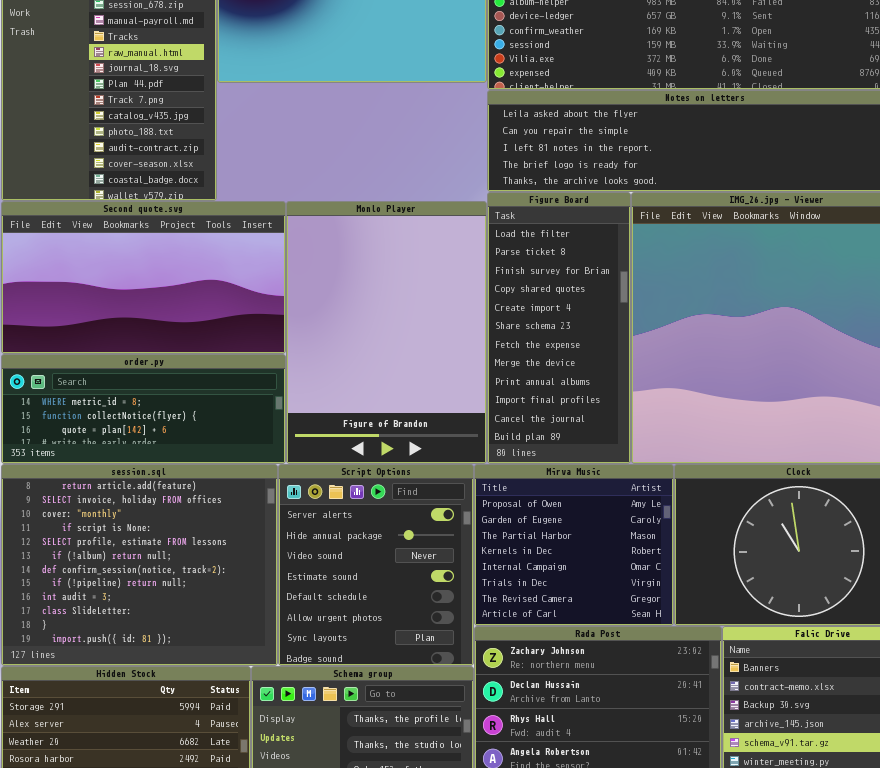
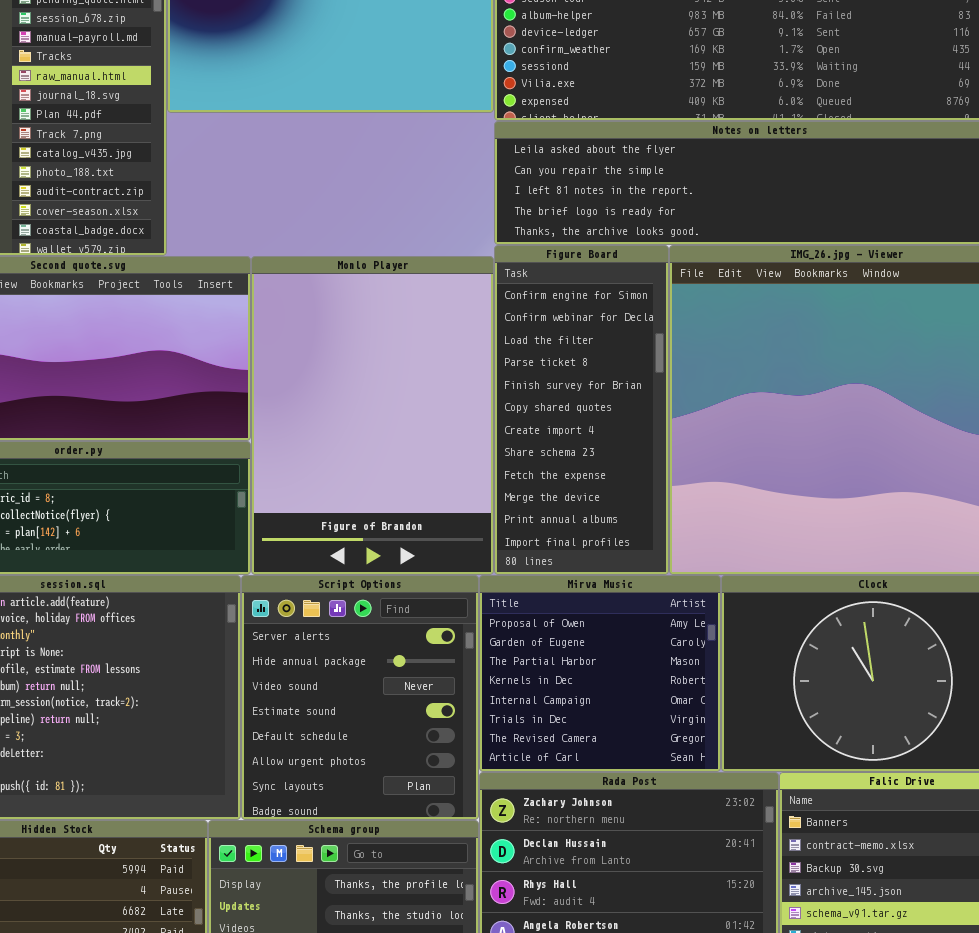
Figure Board: [487,192,631,464] -> [494,245,669,575], scrolled up 2 rows

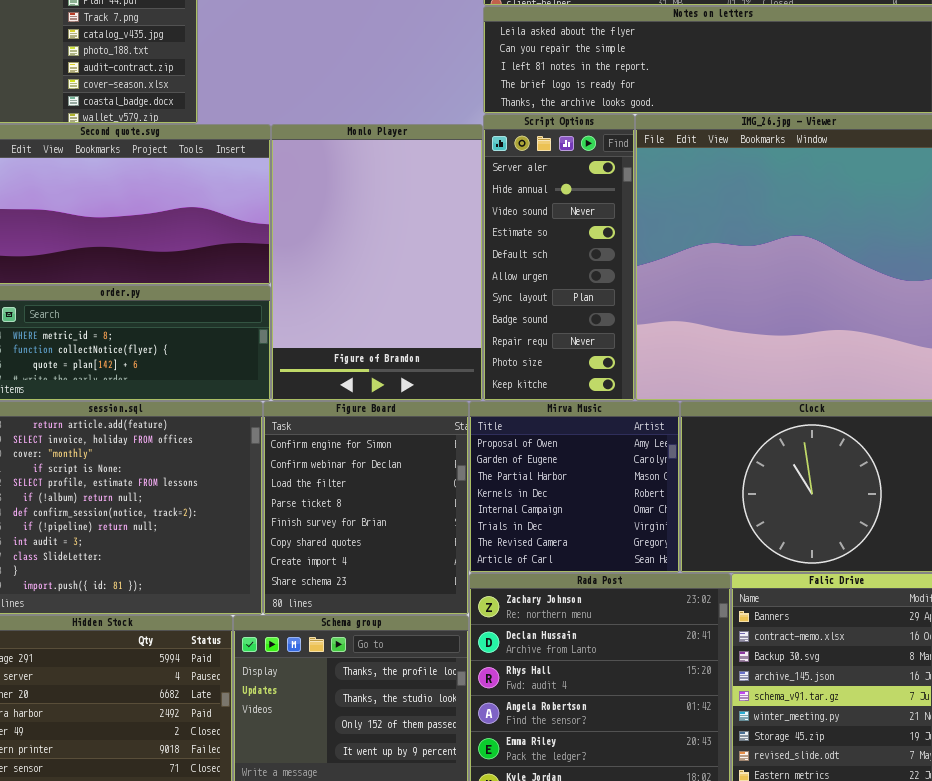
Figure Board: [494,245,669,575] -> [263,401,469,615], moved, resized
Script Options: [241,575,479,820] -> [483,114,635,401], moved, resized

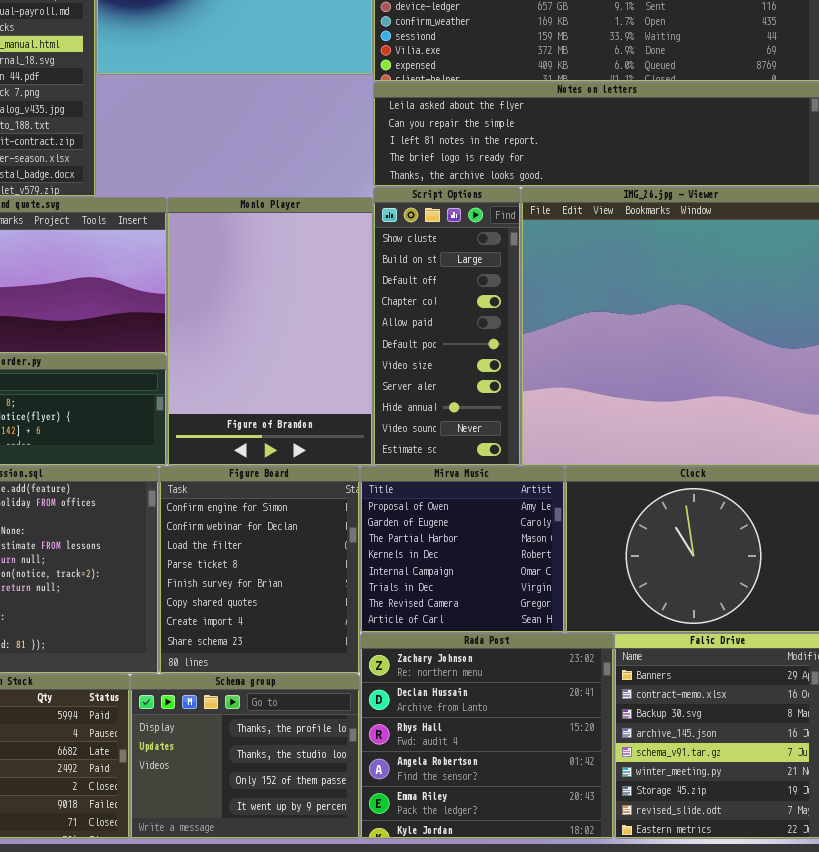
Script Options: [483,114,635,401] -> [373,187,521,466], scrolled up 7 rows

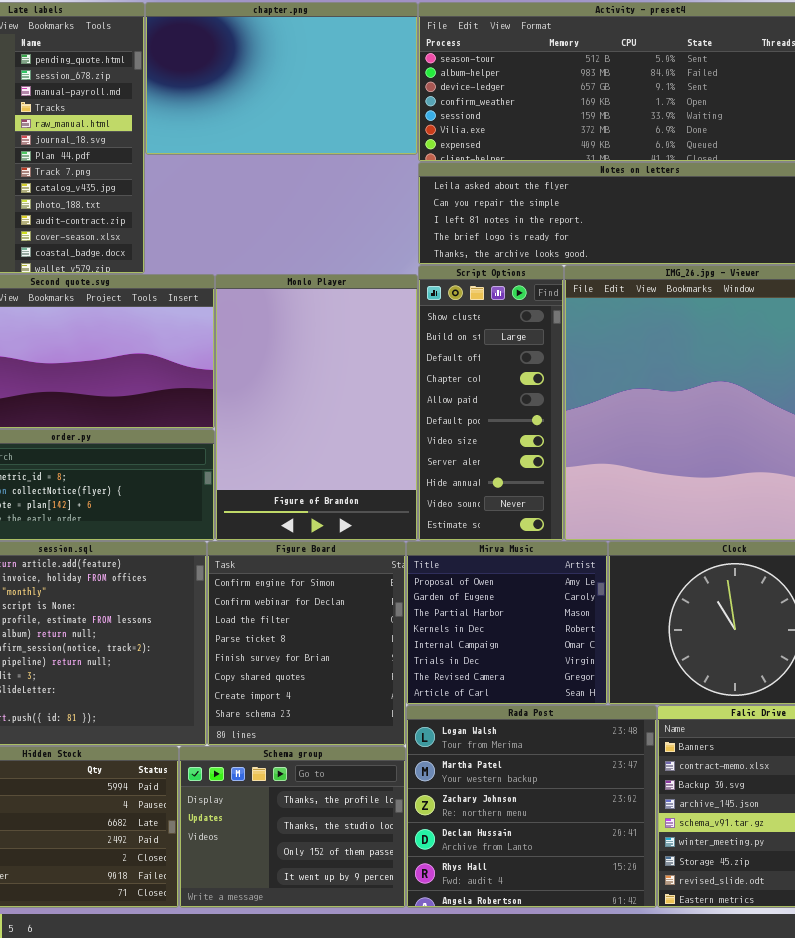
Rada Post: [360,633,614,839] -> [406,705,657,908], scrolled up 2 rows

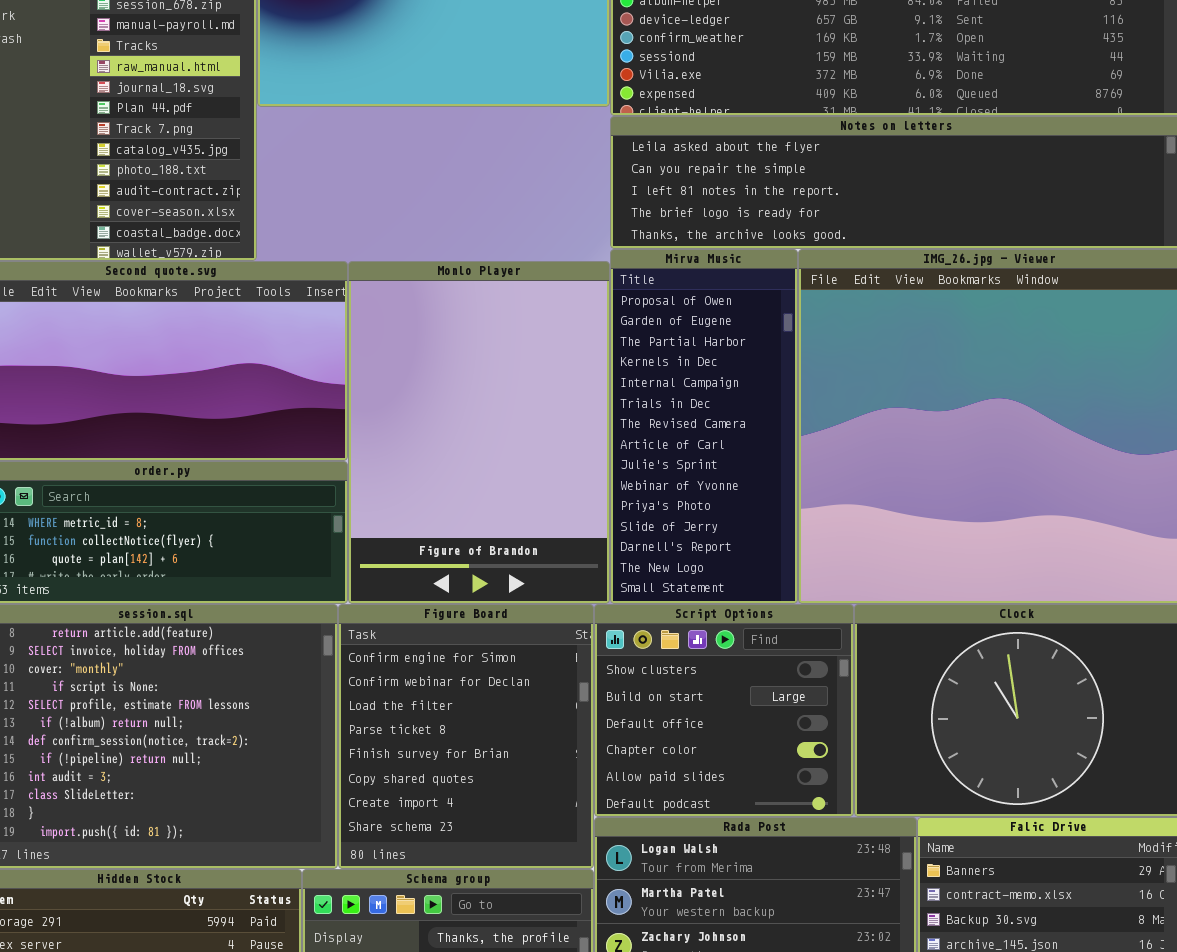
Script Options: [418,265,564,541] -> [594,604,854,817], moved, resized
Mirva Music: [406,541,608,705] -> [610,249,798,604], moved, resized

